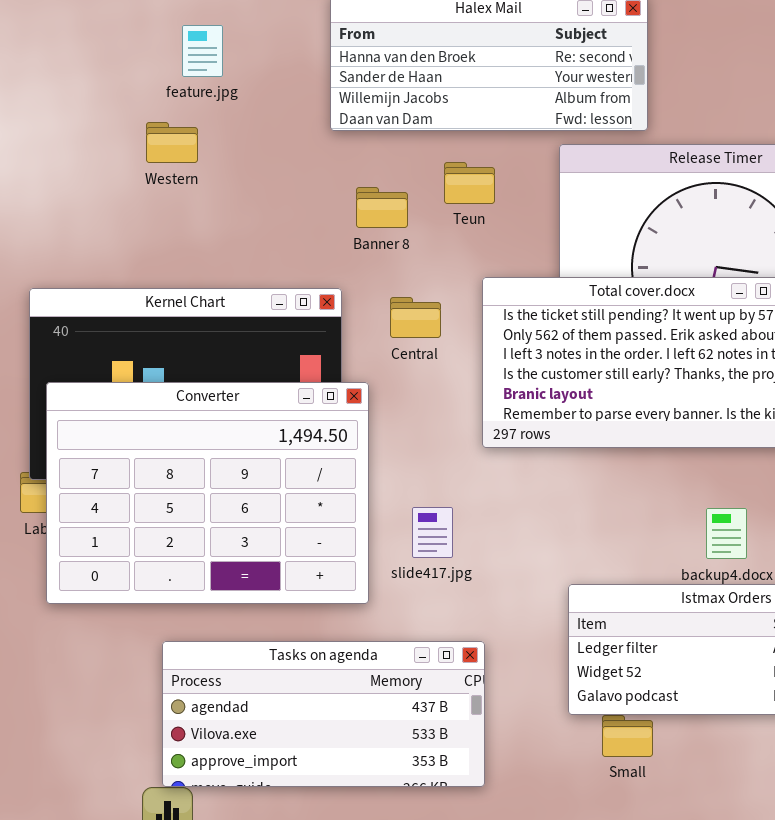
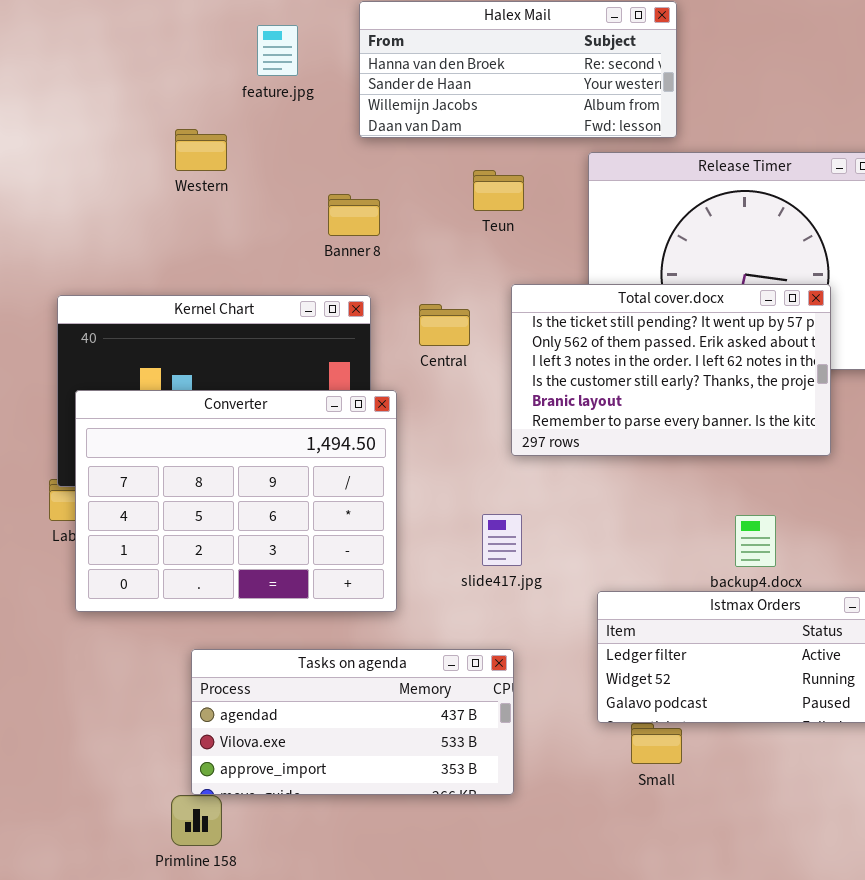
feature.jpg: [182,25,223,77] -> [257,25,298,76], moved
Banner 8: [356,187,408,228] -> [328,194,380,236], moved
slide417.jpg: [412,507,453,558] -> [482,514,522,566], moved

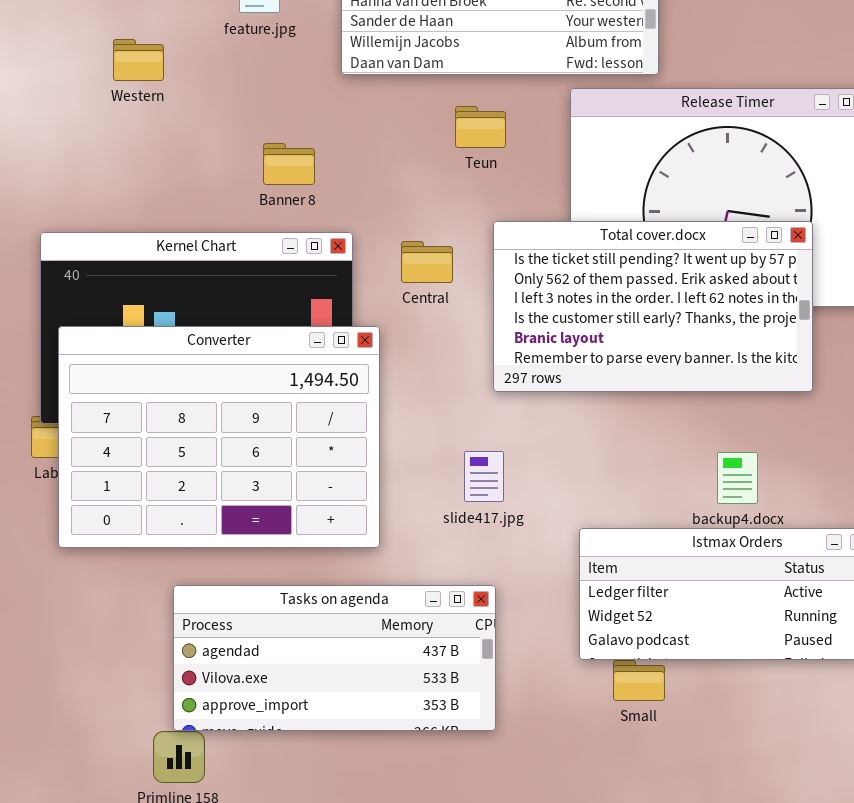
Western: [175,129,227,171] -> [113,39,164,81], moved
Banner 8: [328,194,380,236] -> [263,143,315,185], moved

